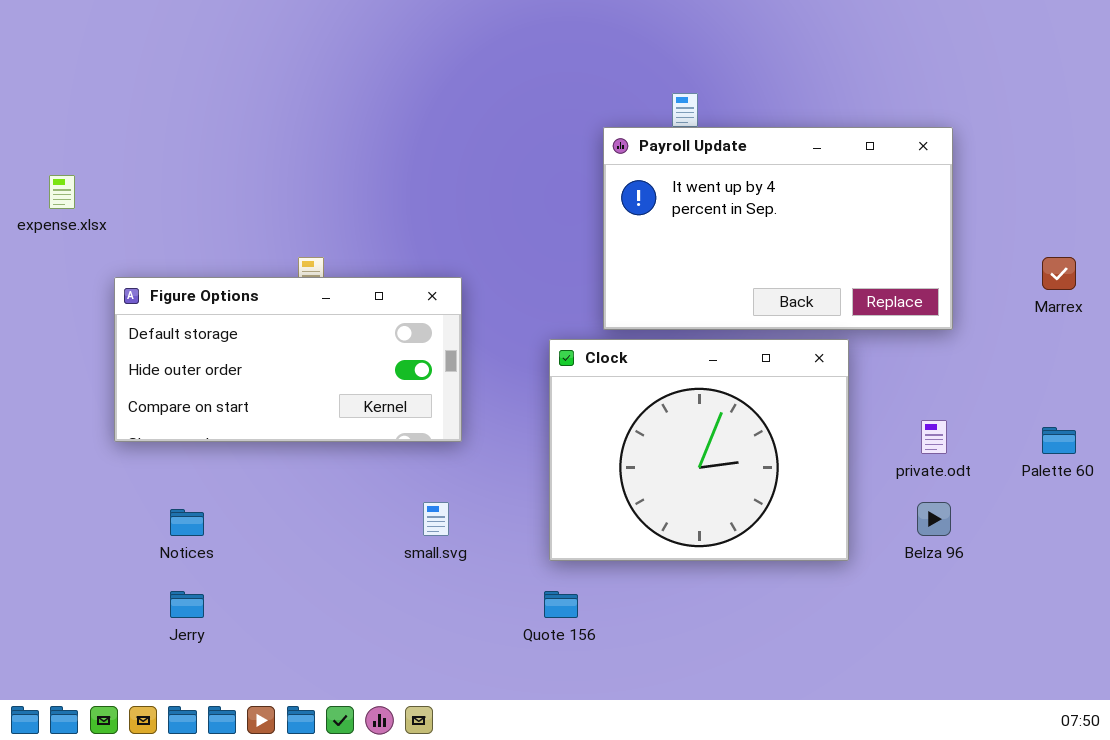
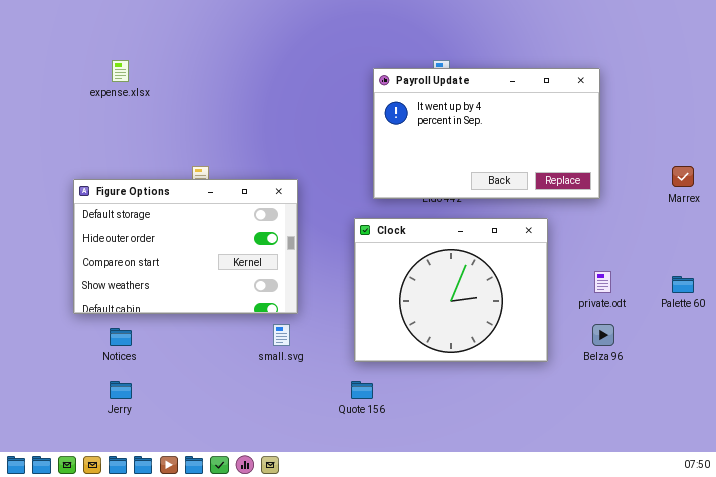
Payroll Update: [603,127,953,330] -> [373,68,600,199], moved
expense.xlsx: [49,175,75,209] -> [112,60,129,82], moved
Figure Options: [114,277,462,442] -> [73,179,298,314], resized

